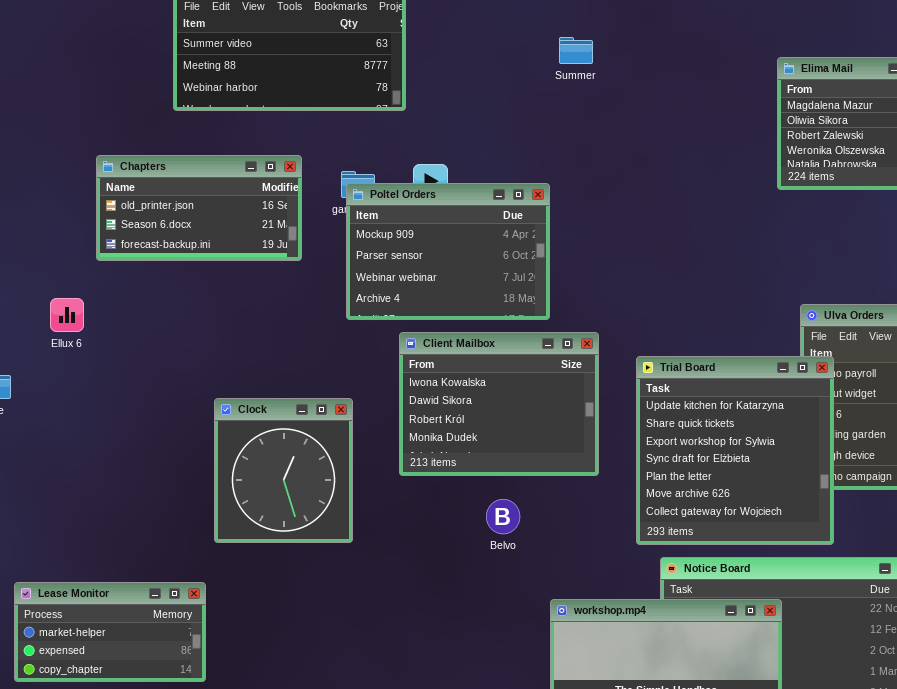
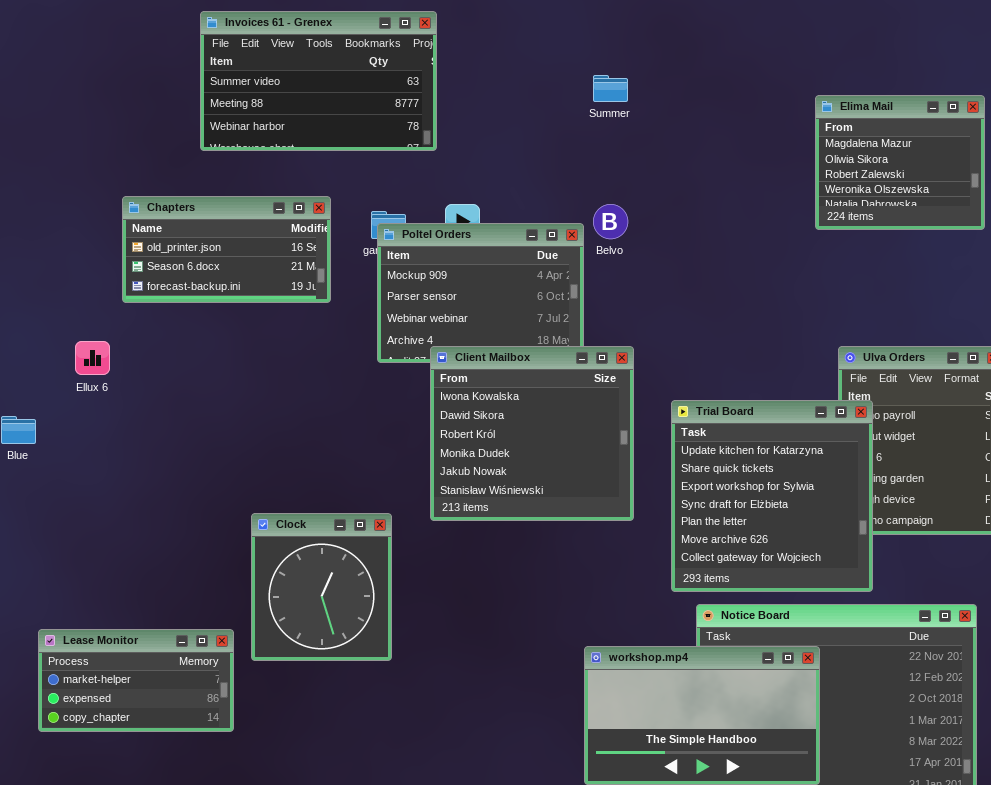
Client Mailbox: [399,332,599,476] -> [430,346,634,521], resized
Clock: [214,398,353,543] -> [251,513,392,661], moved
Belvo: [486,499,520,534] -> [593,204,628,239], moved

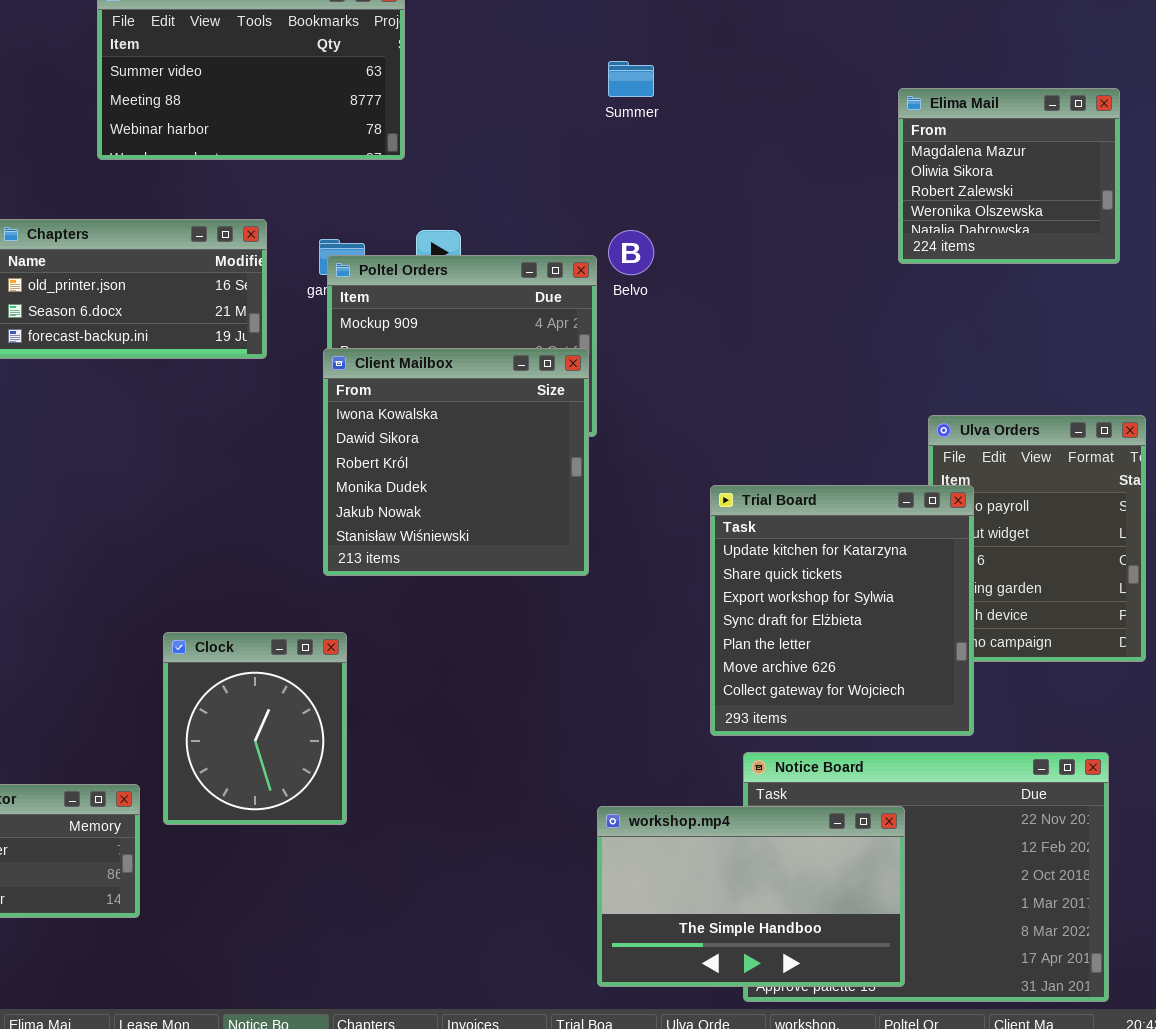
Client Mailbox: [430,346,634,521] -> [323,348,589,576], moved

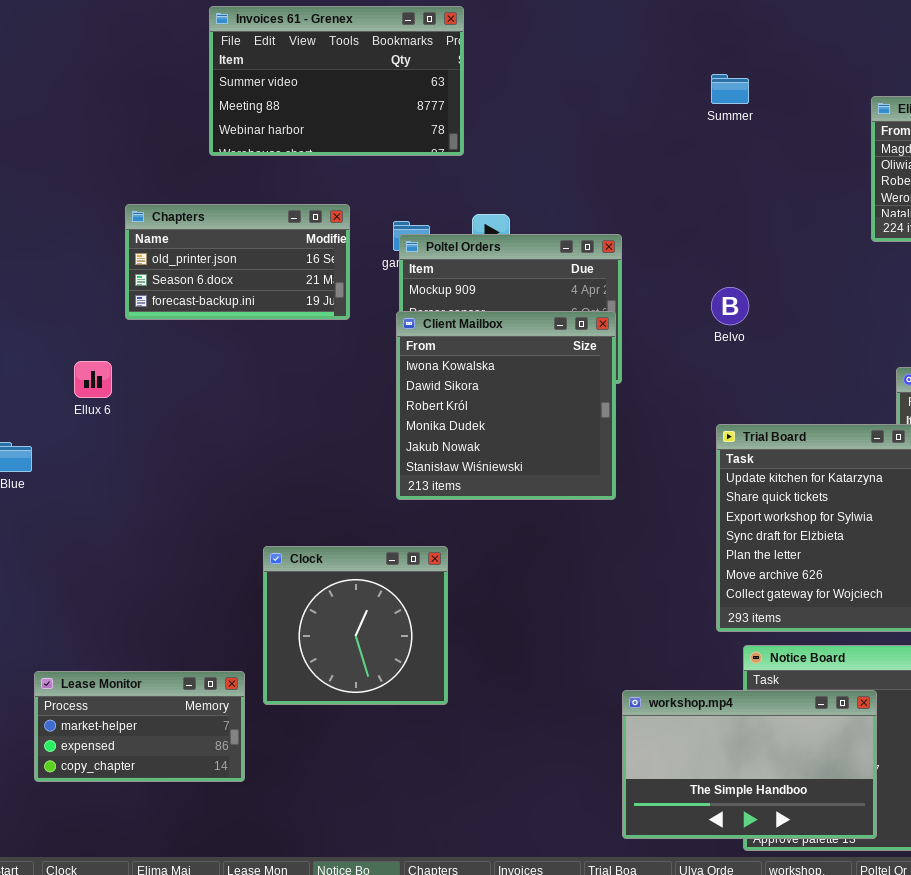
Summer: [608,61,654,97] -> [711,74,749,104], moved
Belvo: [608,230,654,275] -> [711,287,749,325], moved
Clock: [163,632,347,825] -> [263,546,448,705], resized

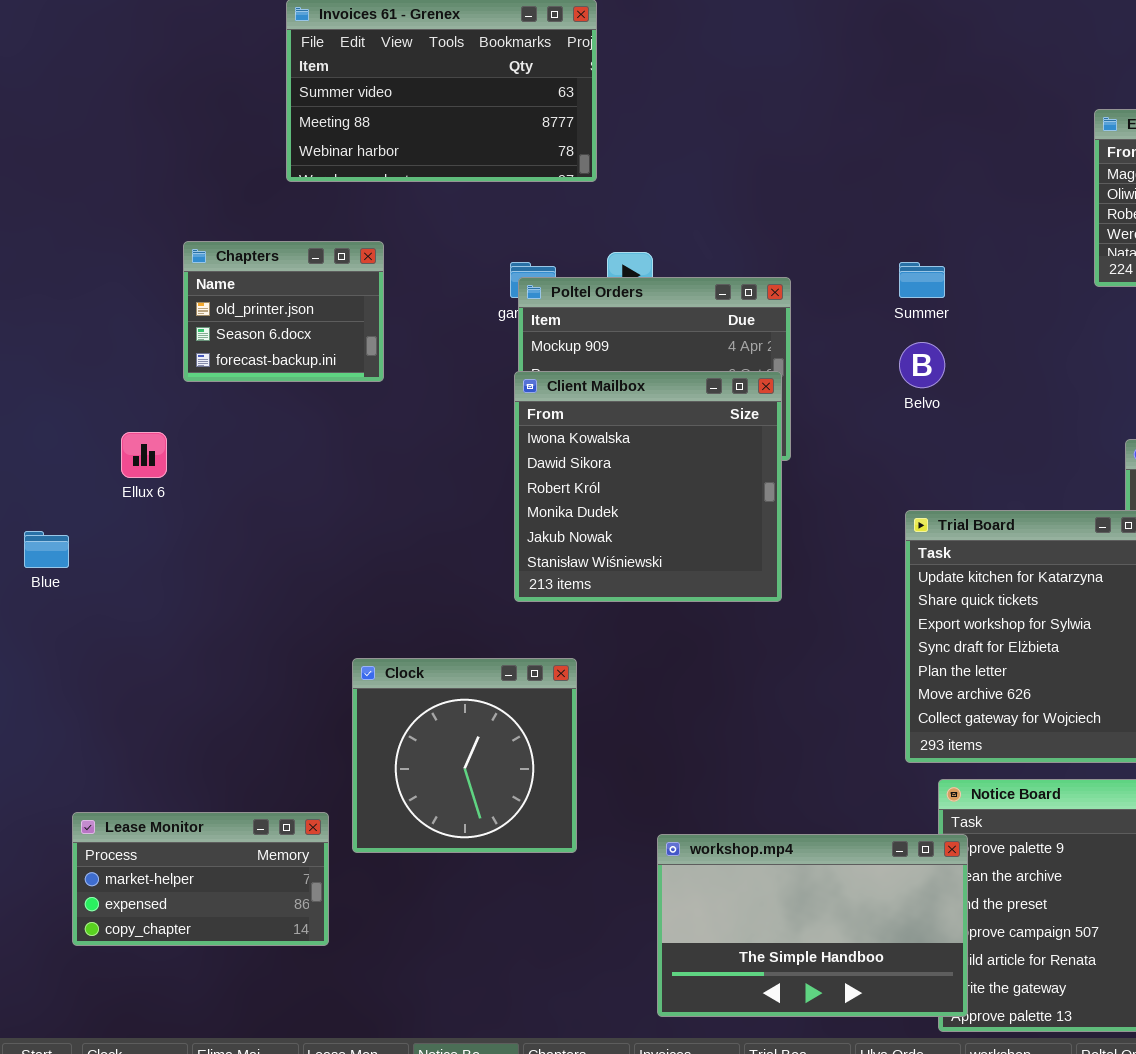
Summer: [711,74,749,104] -> [899,262,945,298], moved
Chapters: [125,204,350,320] -> [183,241,384,382], resized
workshop.mp4: [622,690,877,839] -> [657,834,968,1017], moved

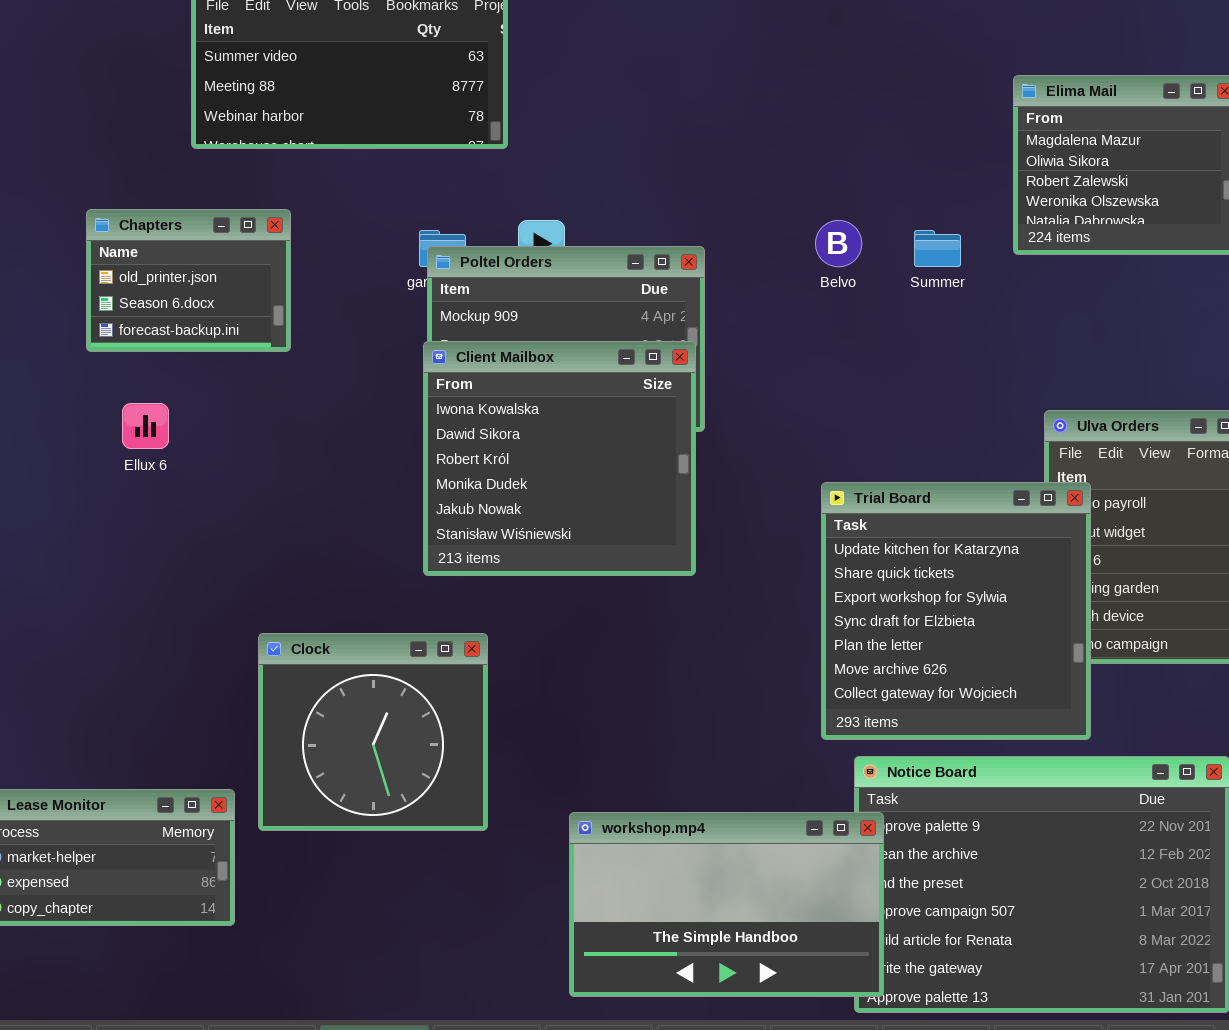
Summer: [899,262,945,298] -> [914,230,961,267], moved
Belvo: [899,342,945,388] -> [815,220,862,267], moved
Ellux 6: [121,432,167,478] -> [122,403,169,449], moved

